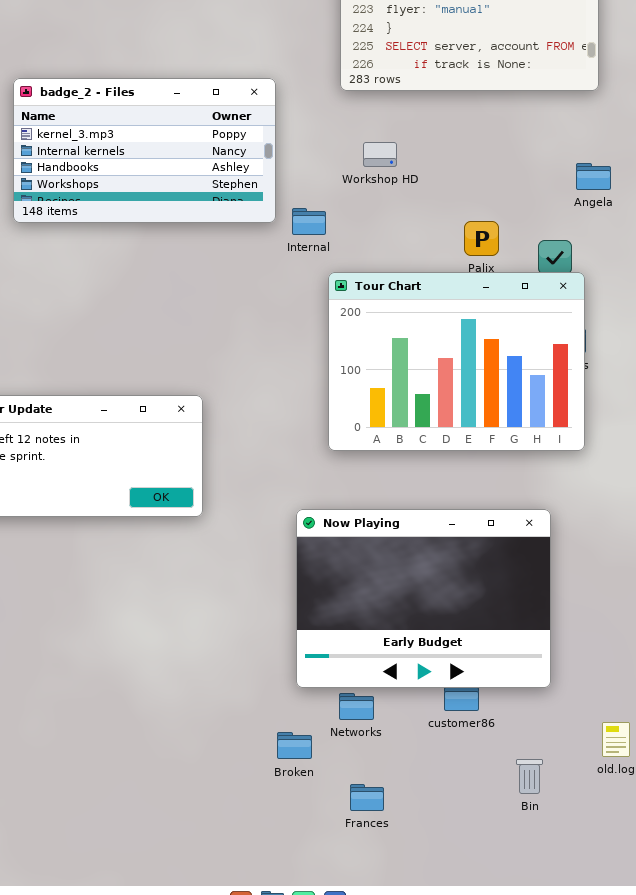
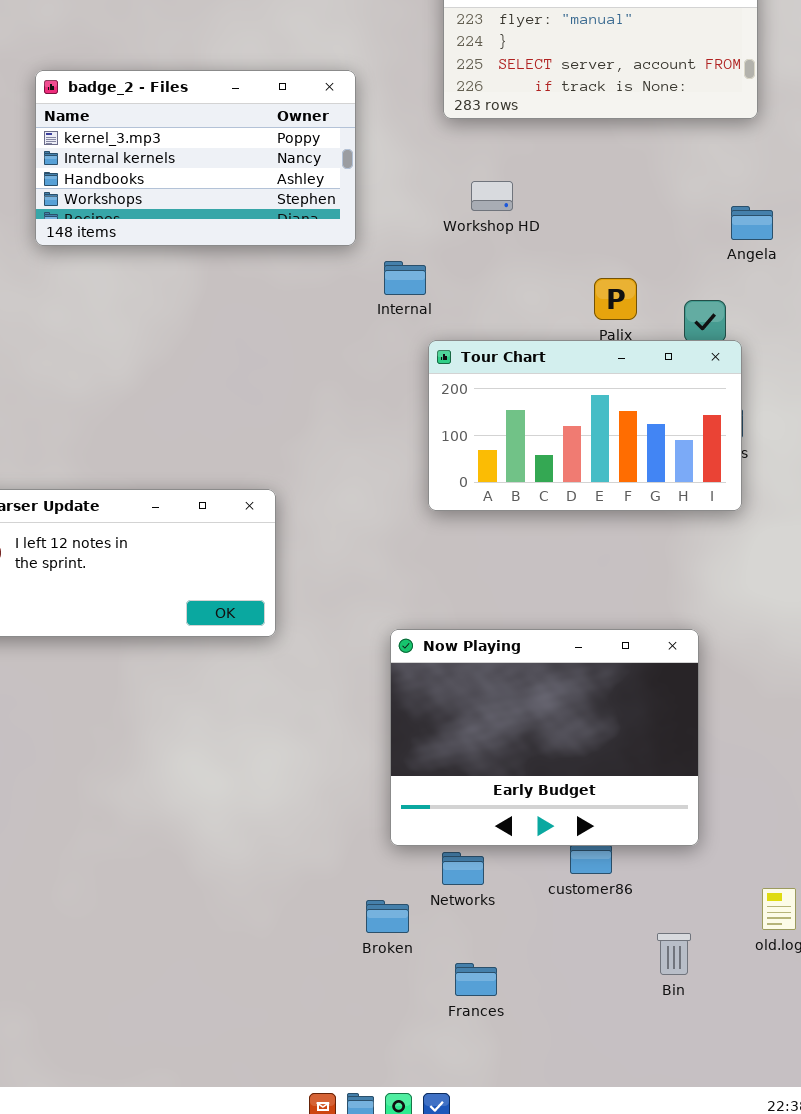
badge_2 - Files: [13,78,276,223] -> [35,70,356,246], moved
Tour Chart: [328,272,585,451] -> [428,340,742,511], resized

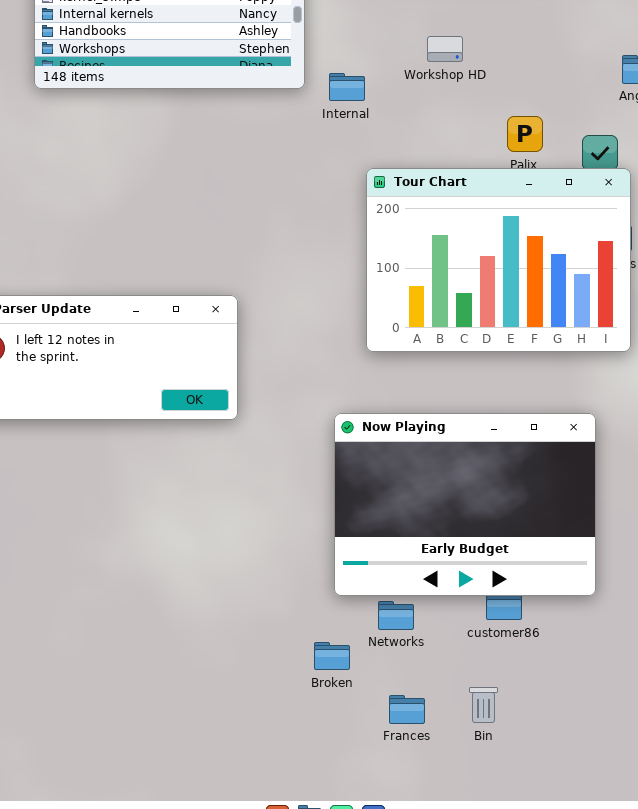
Workshop HD: [471,181,513,211] -> [427,36,463,62], moved
Internal: [384,261,426,295] -> [329,73,365,101], moved
Tour Chart: [428,340,742,511] -> [366,168,631,352], resized
Bin: [657,933,691,975] -> [469,687,498,723], moved

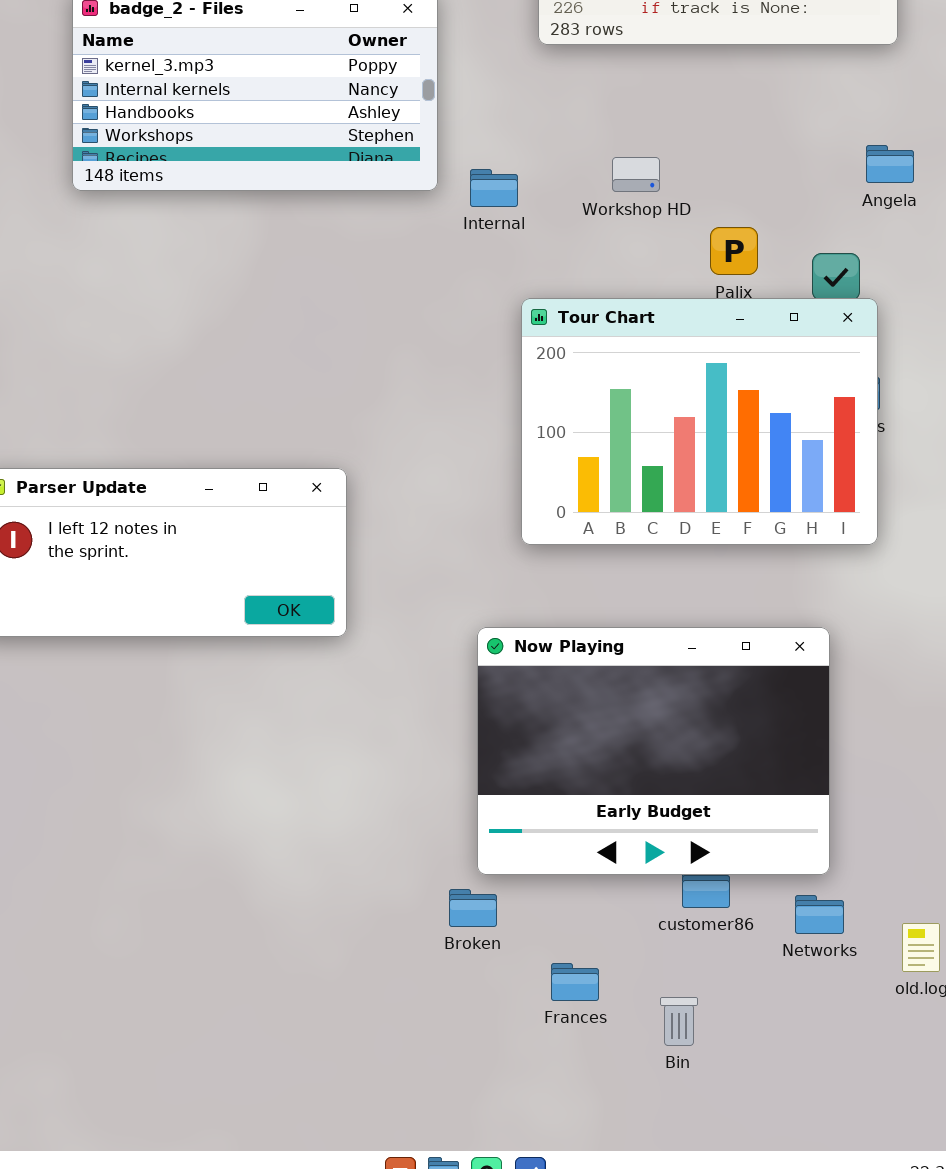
Workshop HD: [427,36,463,62] -> [612,157,660,192], moved
Networks: [378,601,414,630] -> [795,895,844,934], moved
Broken: [314,642,350,670] -> [449,889,497,927], moved
Frances: [389,695,425,724] -> [551,963,599,1001], moved

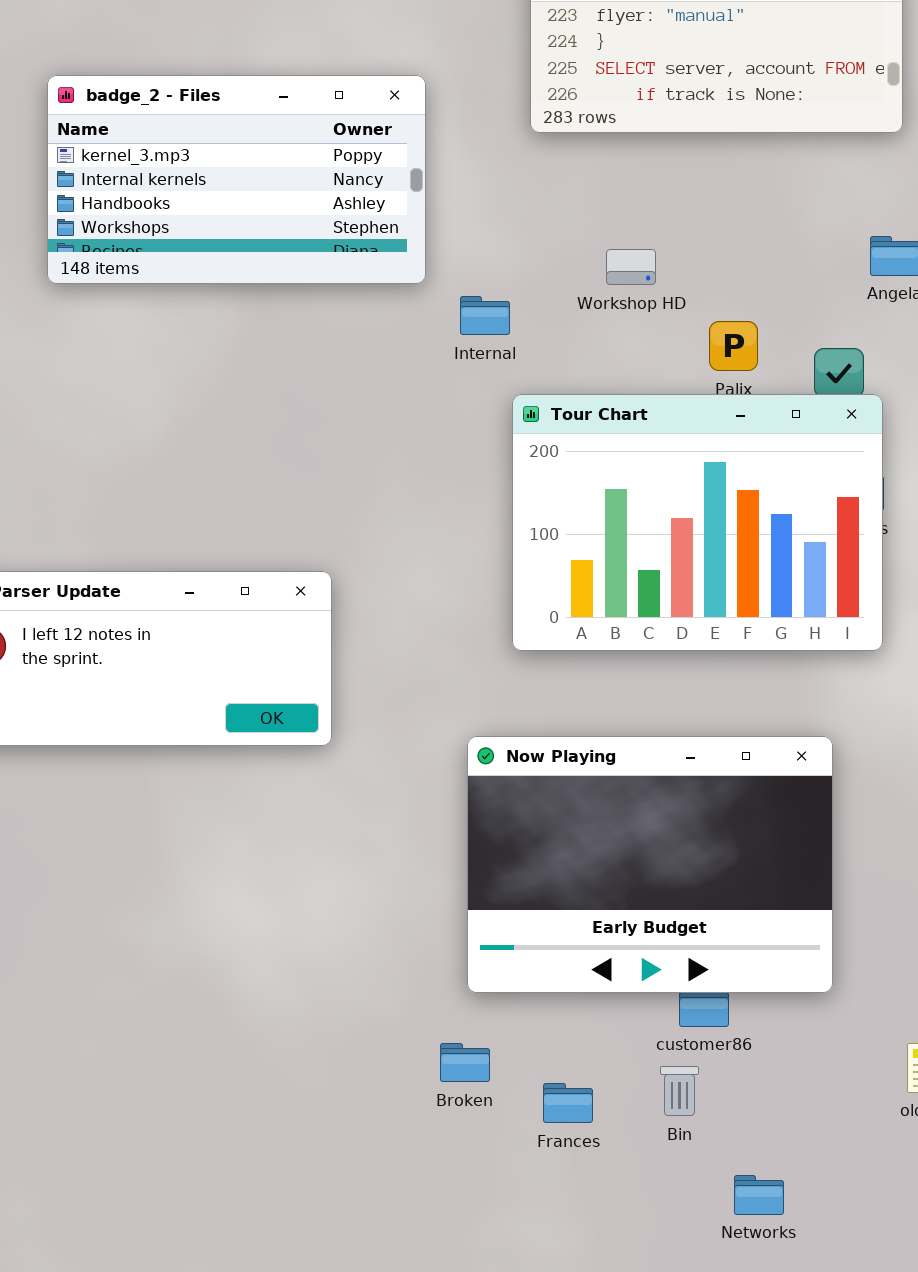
Internal: [470,169,518,207] -> [460,296,510,335], moved
Broken: [449,889,497,927] -> [440,1043,490,1082], moved
Networks: [795,895,844,934] -> [734,1175,784,1215], moved
Bin: [660,997,698,1046] -> [660,1066,699,1116], moved

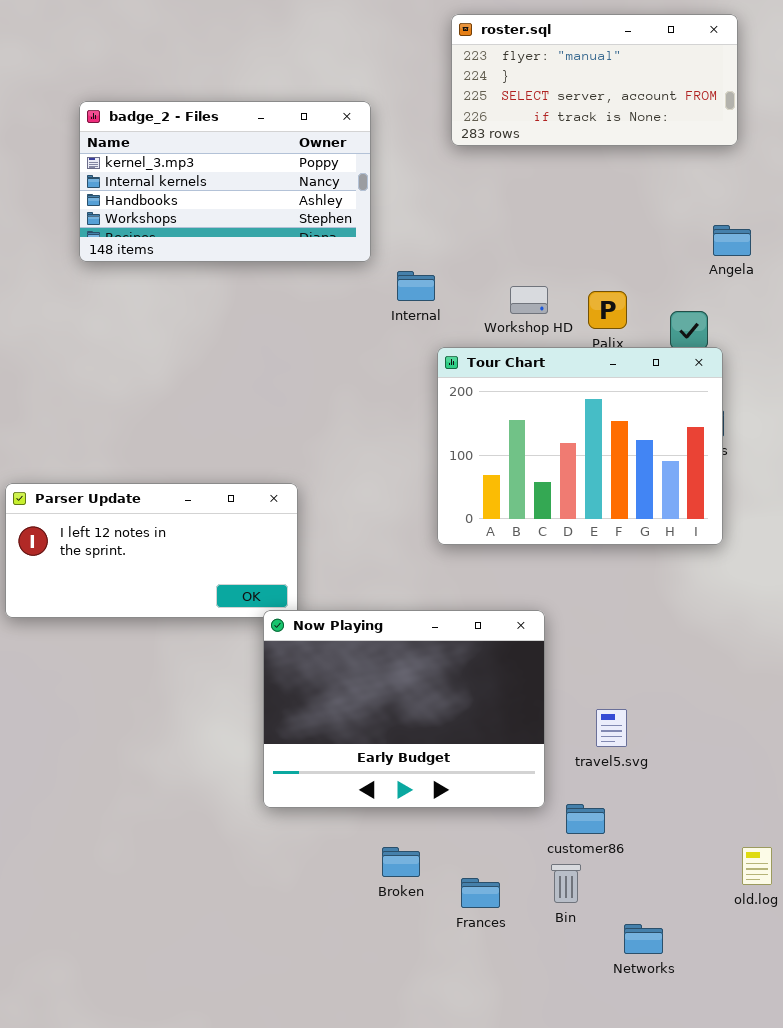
Workshop HD: [606,249,656,285] -> [510,286,548,314], moved
Now Playing: [467,736,833,993] -> [263,610,545,808], moved
Networks: [734,1175,784,1215] -> [624,924,663,954], moved

